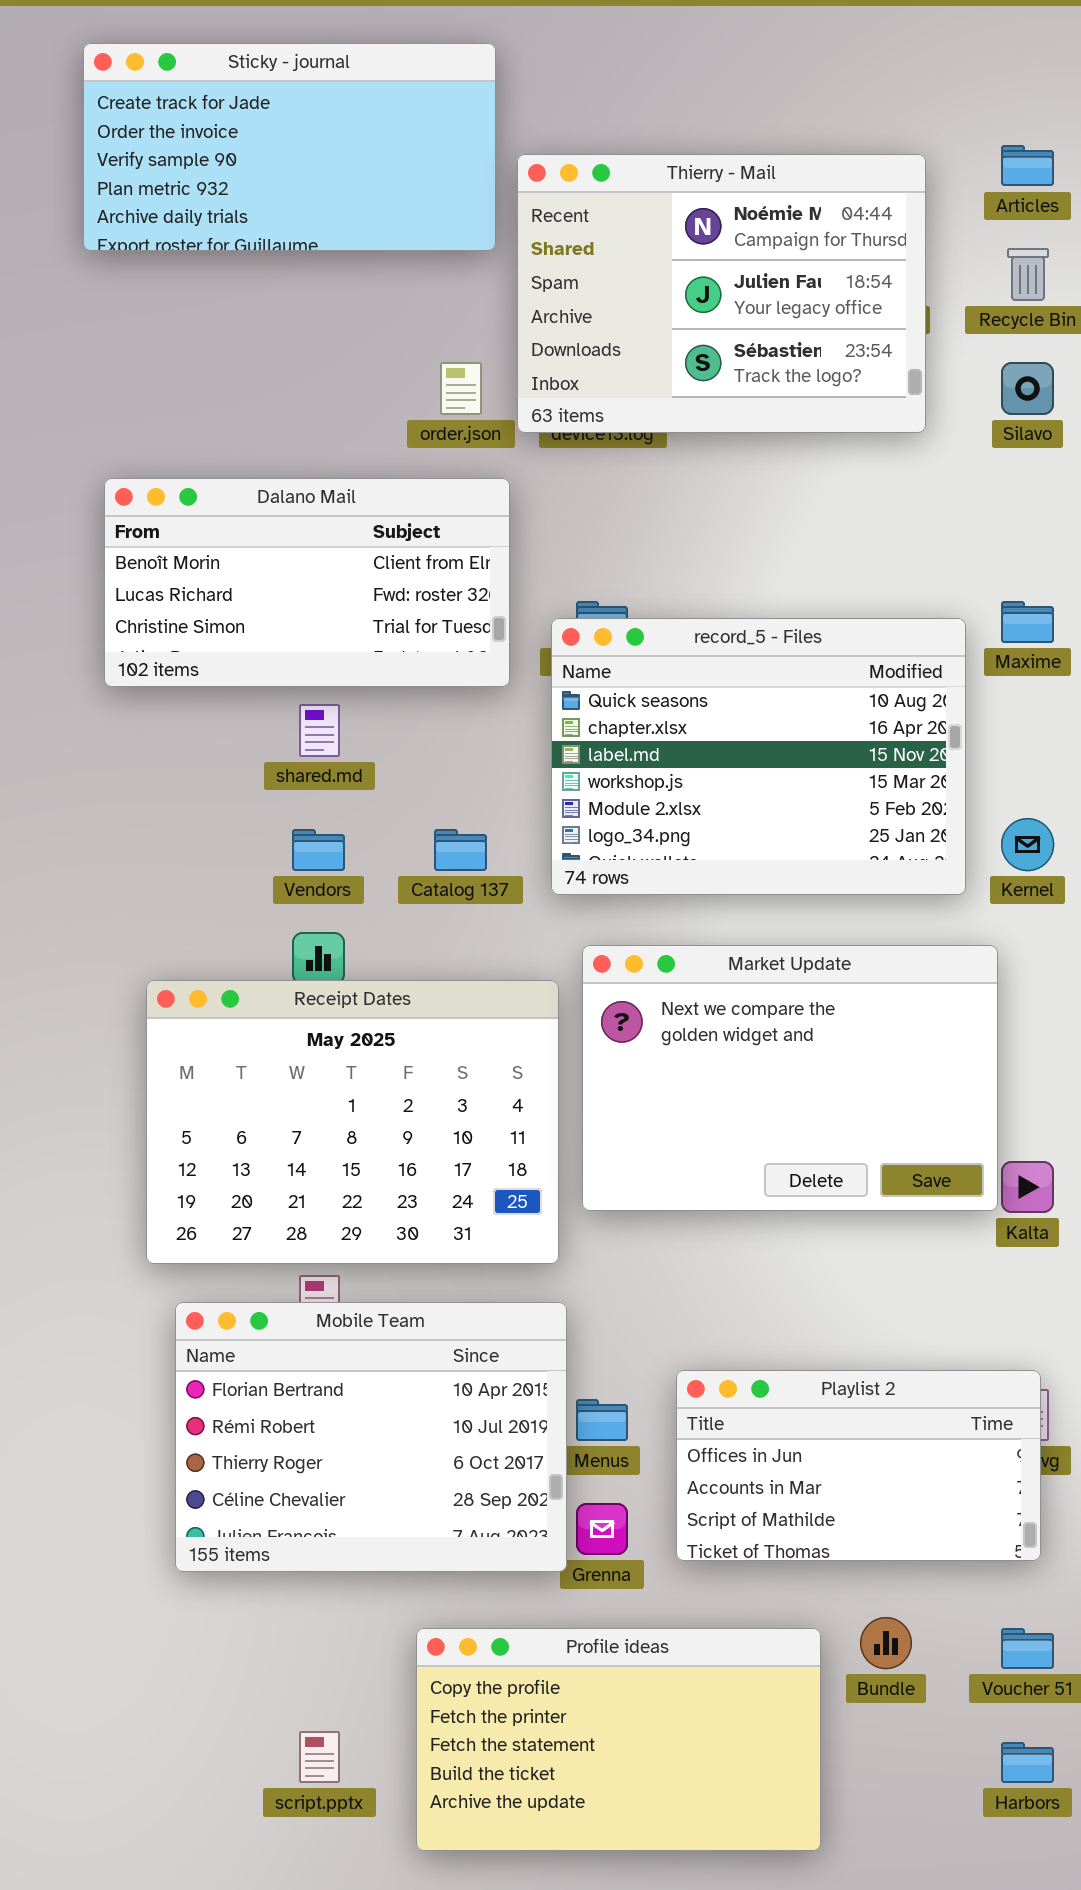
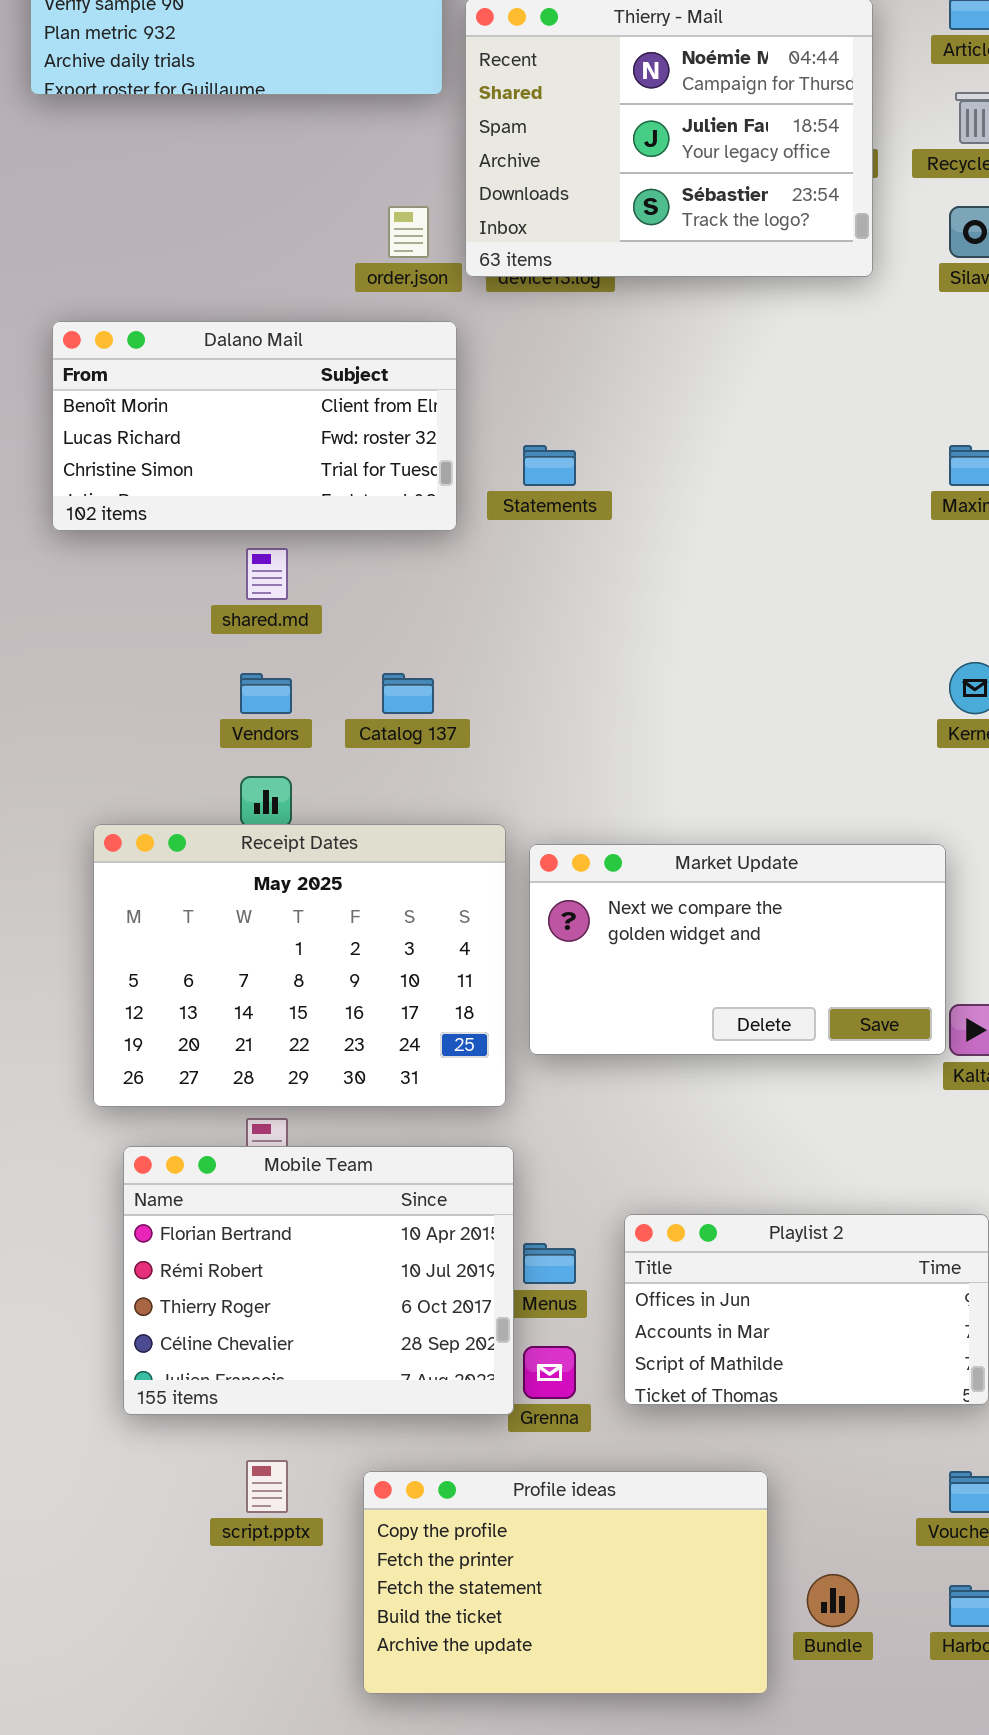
record_5 - Files: [551,618,966,895] -> none, closed
Market Update: [582,945,998,1211] -> [529,844,946,1055], resized
Bundle: [860,1617,912,1669] -> [807,1574,859,1627], moved
script.pptx: [299,1731,340,1783] -> [246,1460,288,1513], moved

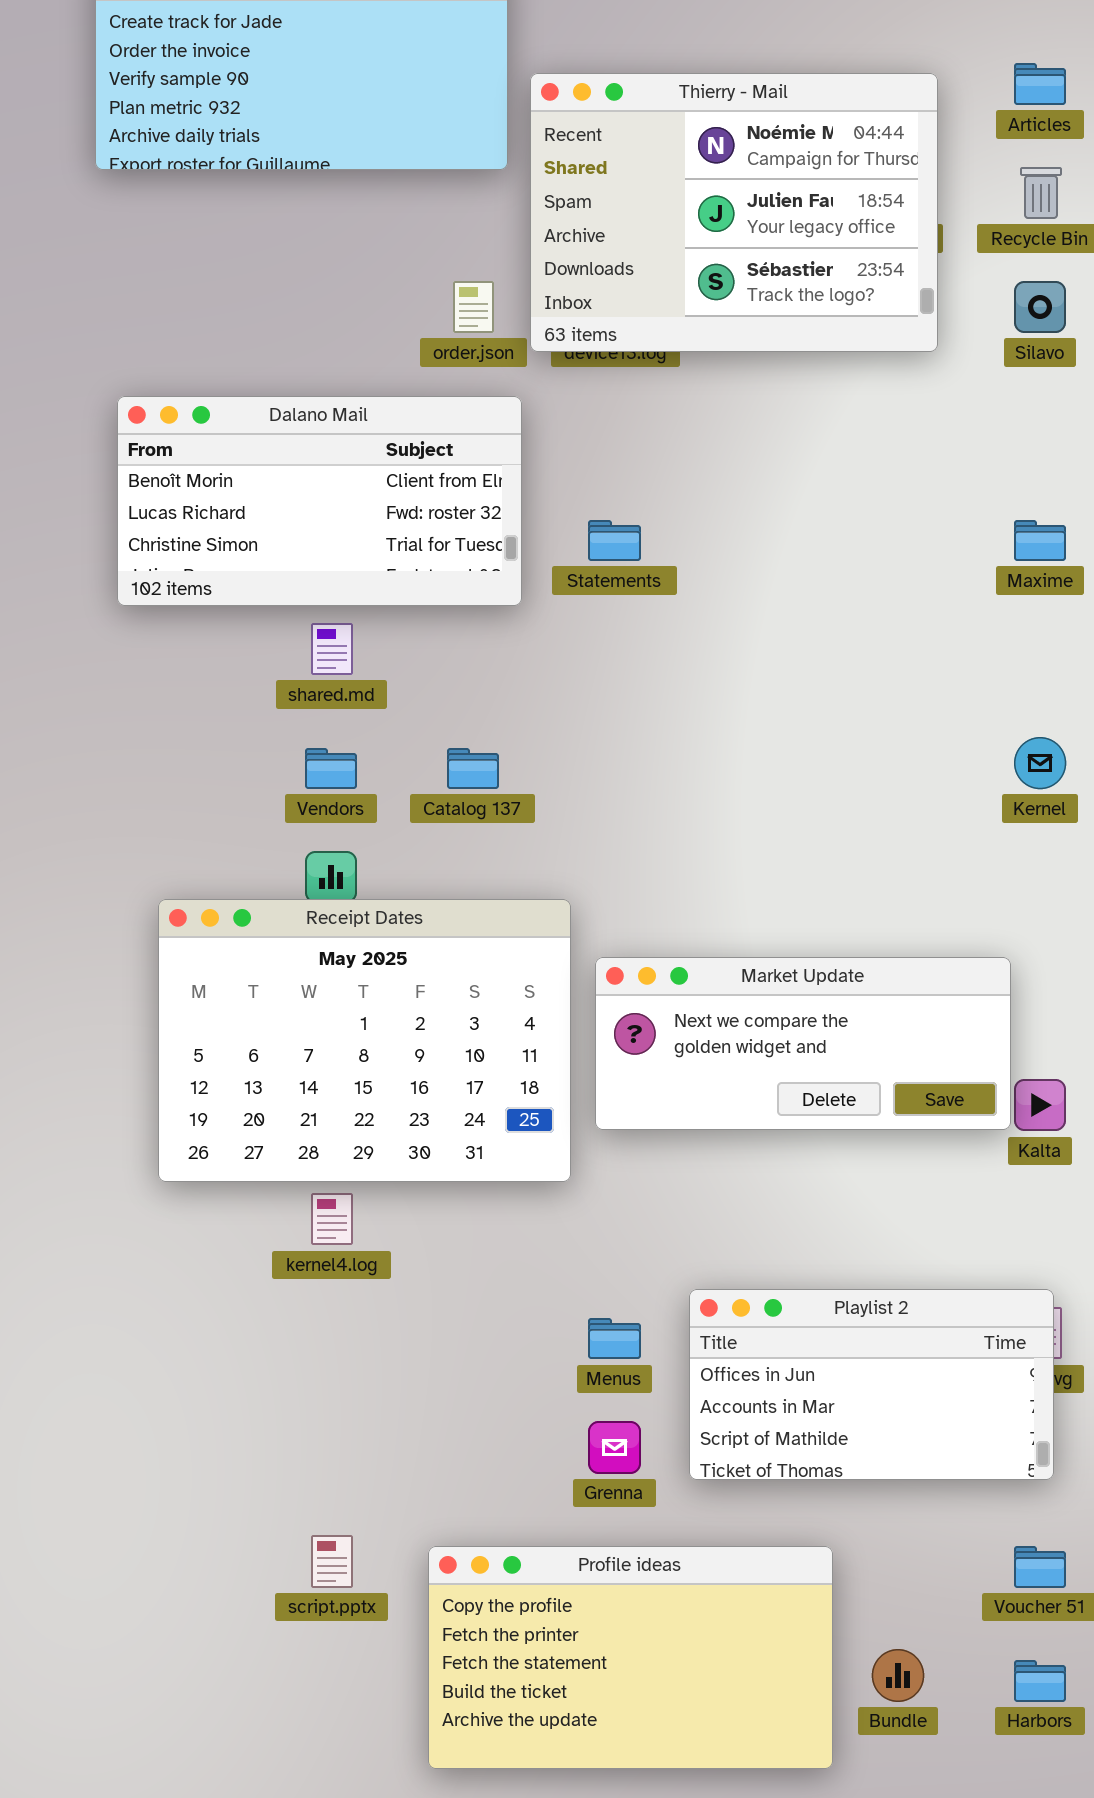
Market Update: [529,844,946,1055] -> [595,957,1011,1130], resized
Mobile Team: [123,1146,514,1415] -> none, closed

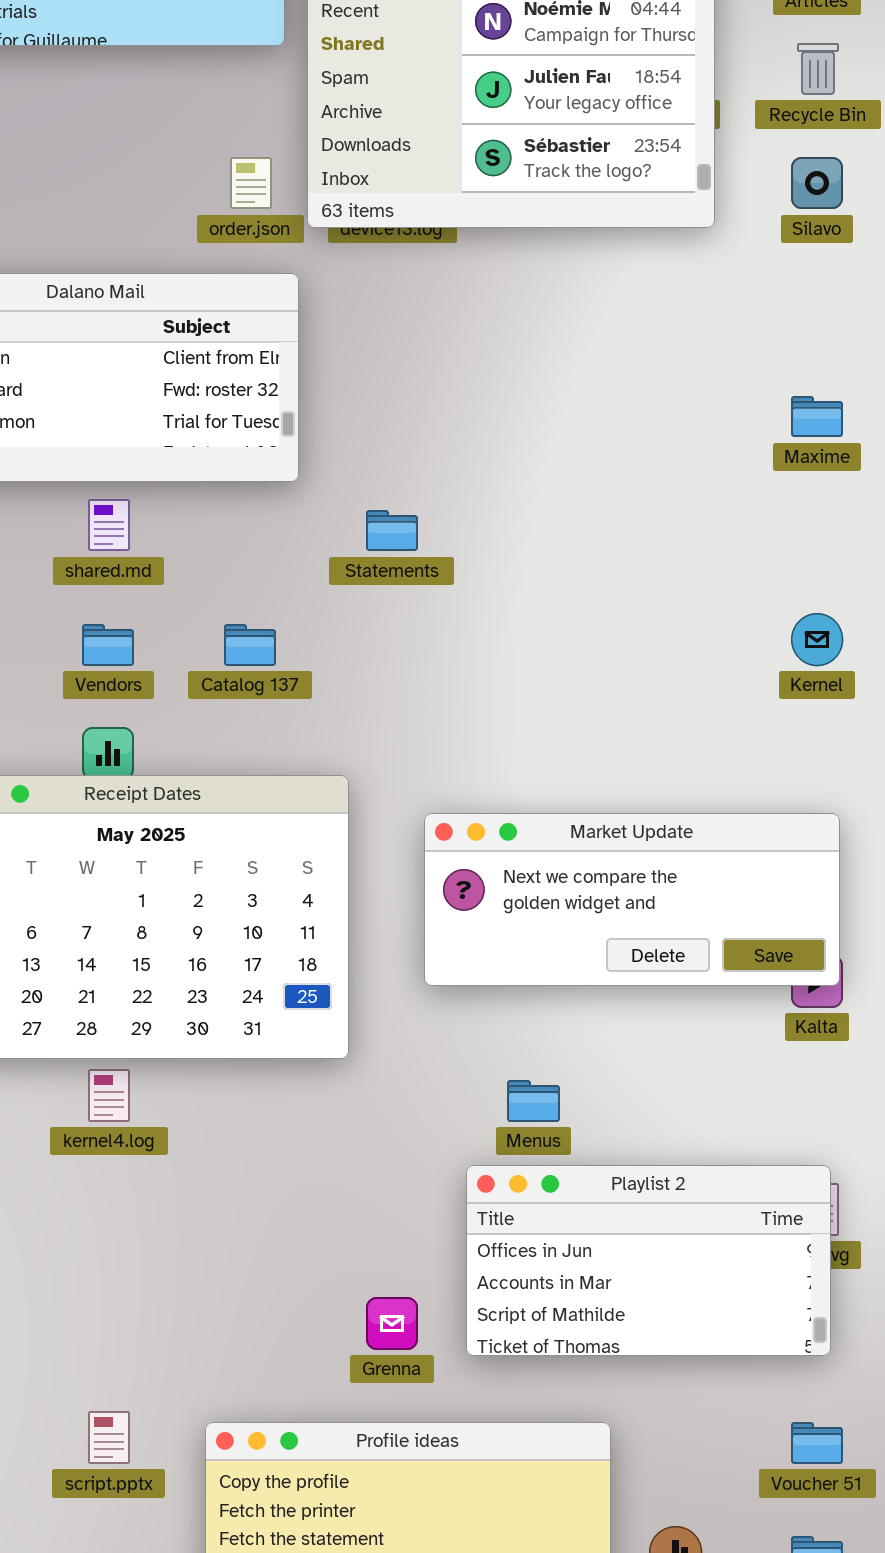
Statements: [588,520,641,561] -> [366,510,418,551], moved
Market Update: [595,957,1011,1130] -> [424,813,840,986], moved
Menus: [588,1318,641,1359] -> [507,1080,560,1122], moved

